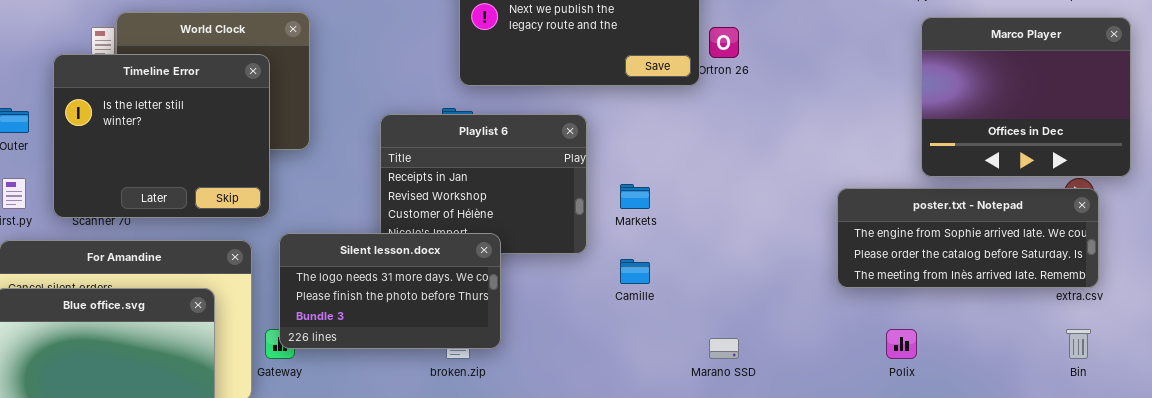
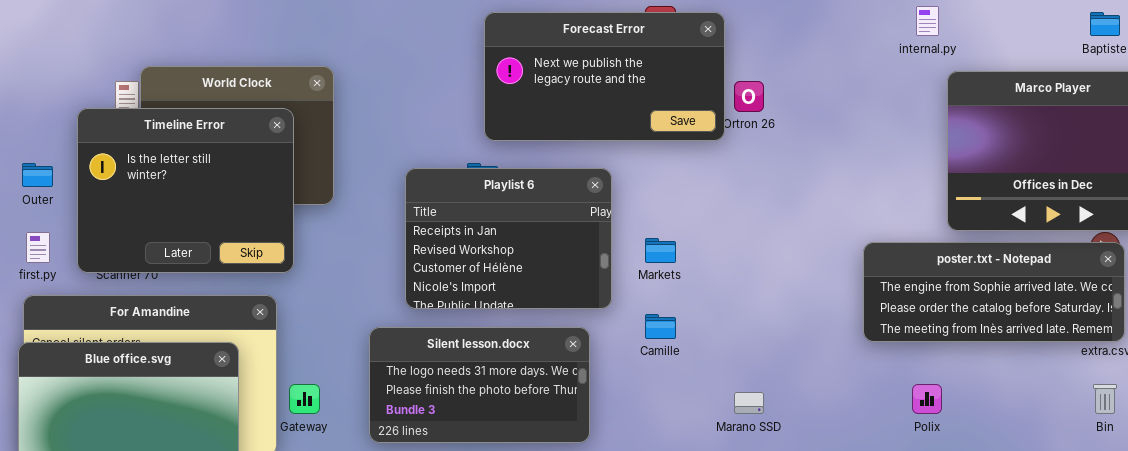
Silent lesson.docx: [279,233,501,349] -> [369,327,590,443], moved

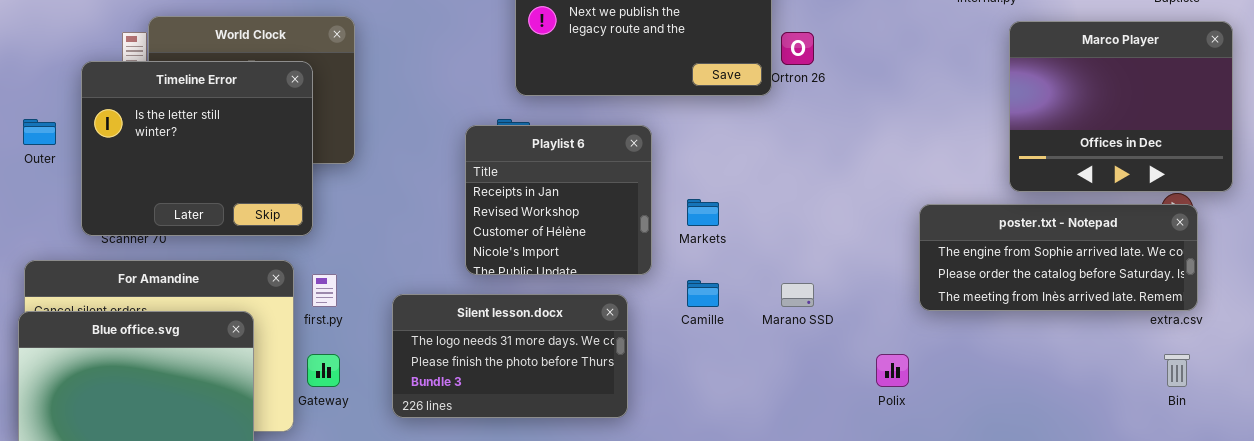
Playlist 6: [405,168,612,309] -> [465,125,652,275], resized
first.py: [26,232,50,263] -> [312,274,337,307], moved
Polix: [912,384,942,414] -> [876,354,909,387], moved
Marano SSD: [734,392,764,414] -> [781,283,814,307], moved

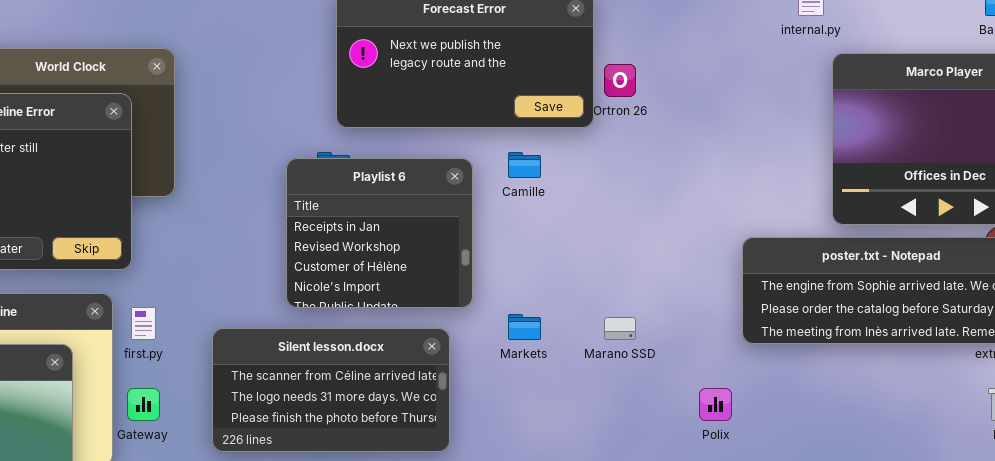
Markets: [687,199,719,226] -> [508,314,541,340], moved
Camille: [687,280,719,307] -> [508,152,541,178], moved
Silent lesson.docx: [392,294,628,418] -> [212,328,450,452], scrolled up 1 row

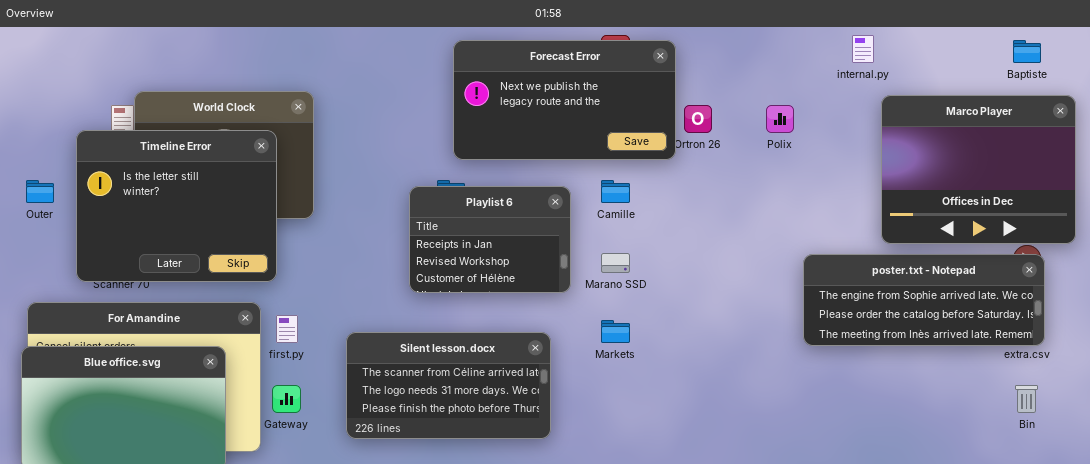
Playlist 6: [286,158,473,308] -> [409,186,571,293], resized
Marano SSD: [604,317,636,340] -> [601,253,630,273], moved
Polix: [699,388,732,421] -> [766,105,794,133], moved

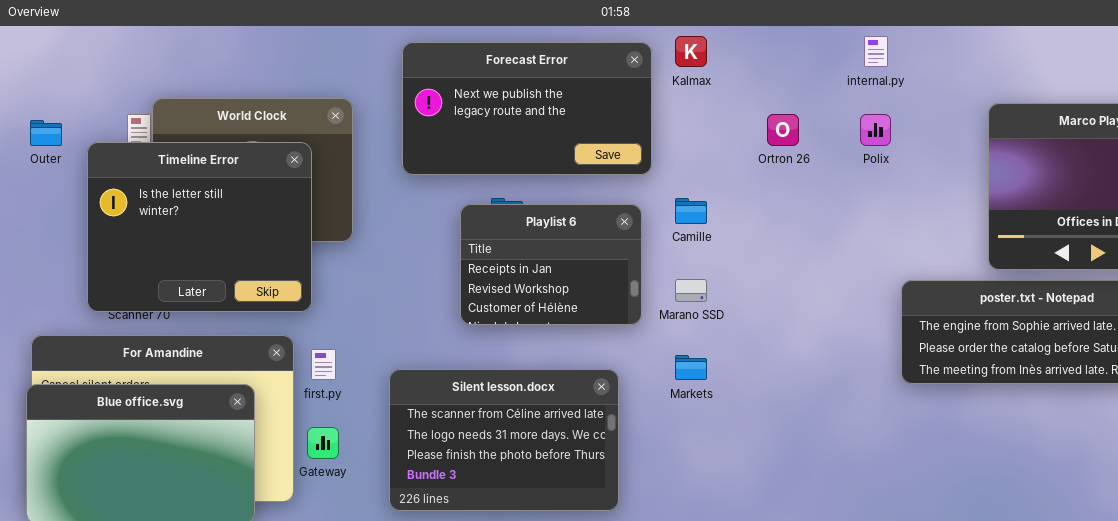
internal.py: [852,35,874,63] -> [864,36,888,67], moved
Forecast Error: [453,40,676,160] -> [402,42,652,175], moved
Outer: [26,180,54,203] -> [30,120,62,146], moved
Silent lesson.docx: [346,332,551,439] -> [389,369,619,511], resized

